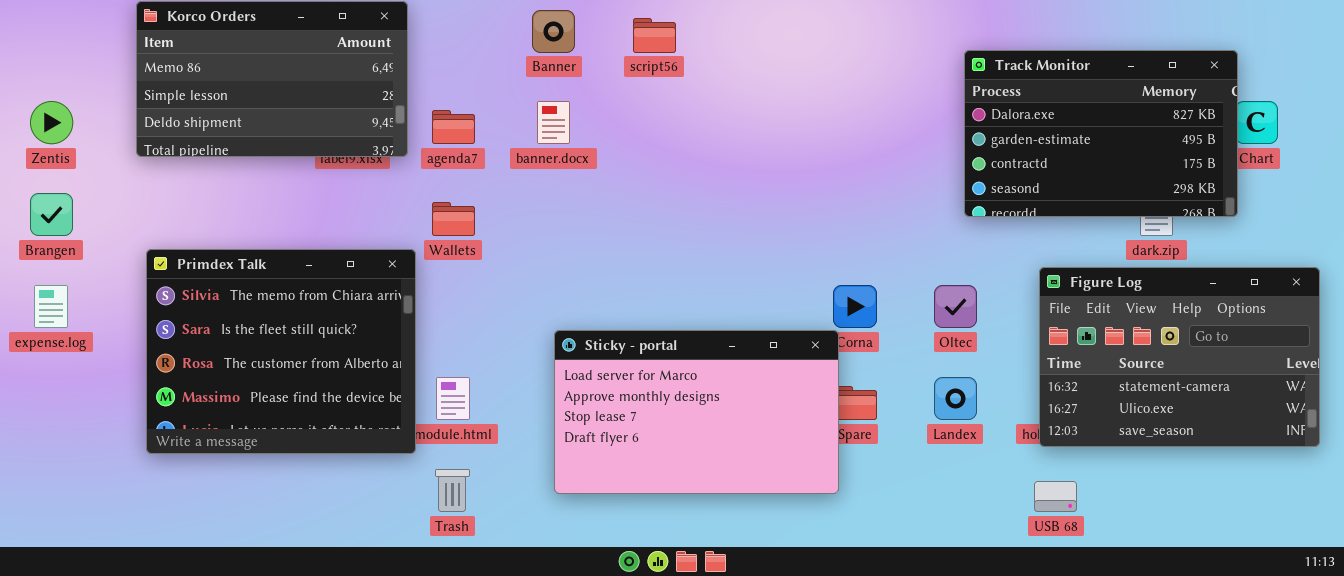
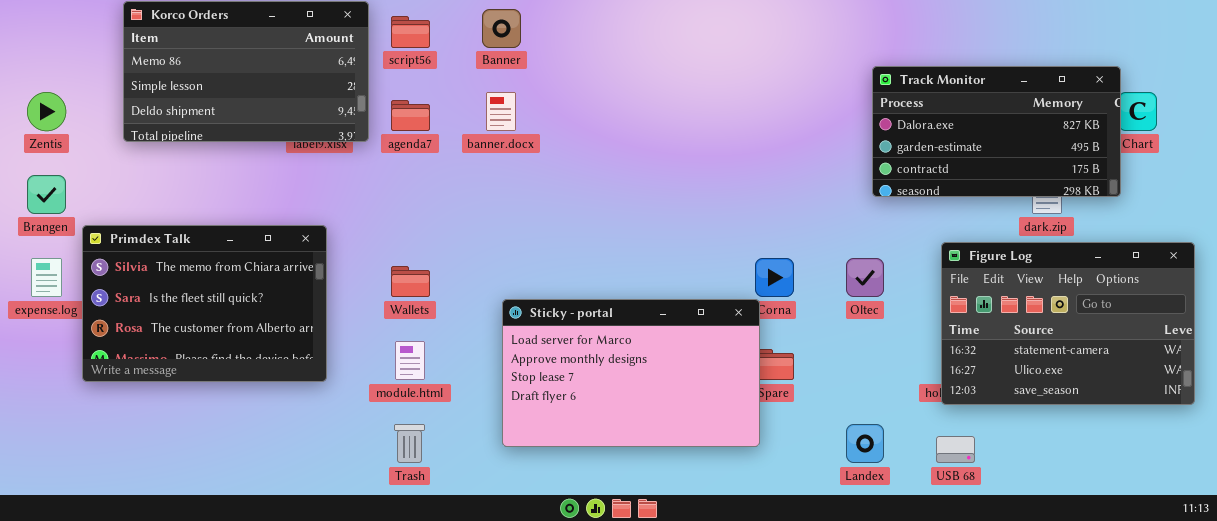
script56: [633,18,676,53] -> [391,16,430,48], moved
Track Monitor: [964,50,1238,217] -> [872,66,1121,197], resized
Wallets: [432,202,475,236] -> [391,266,430,297], moved
Primdex Talk: [146,249,416,454] -> [82,225,327,382], moved, resized
Landex: [934,377,977,420] -> [846,424,884,463], moved

